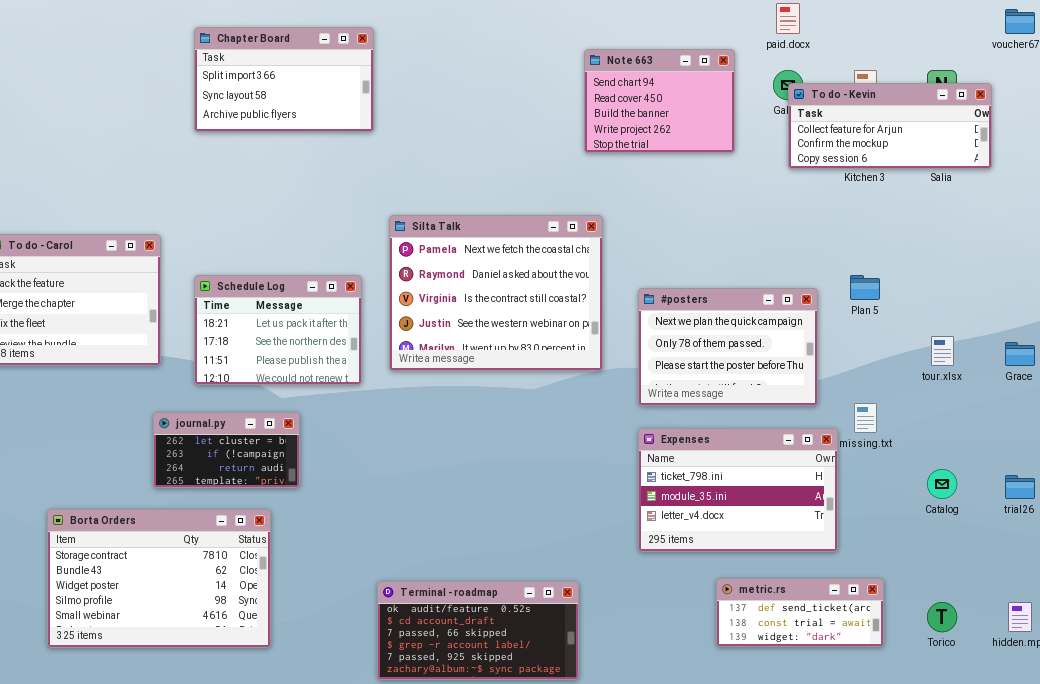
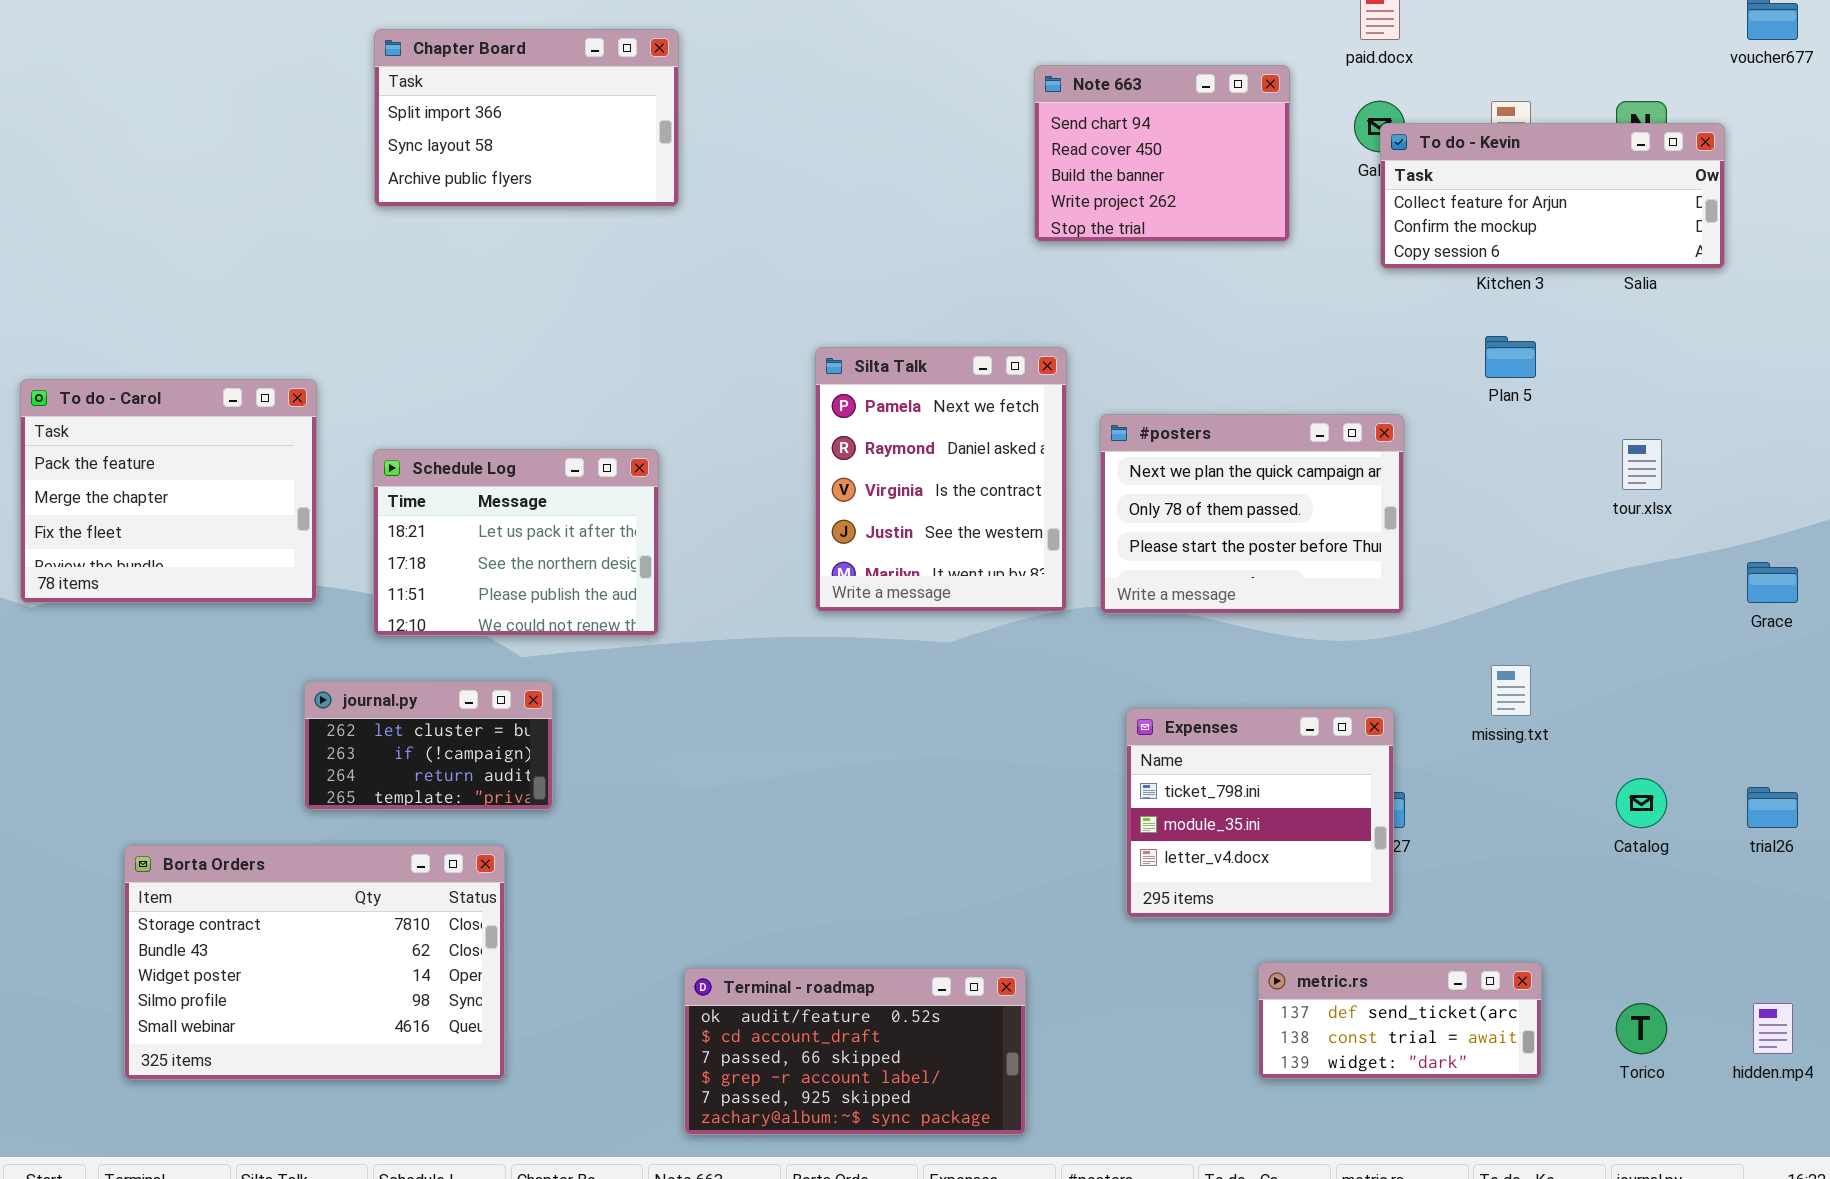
Silta Talk: [389,215,603,371] -> [815,347,1067,612], resized
Plan 5: [850,275,880,300] -> [1485,336,1536,378], moved
#posters: [638,288,818,406] -> [1100,414,1404,614], moved
tour.xlsx: [931,336,954,366] -> [1622,439,1662,490], moved
Expenses: [638,428,838,552] -> [1126,708,1394,918], resized

